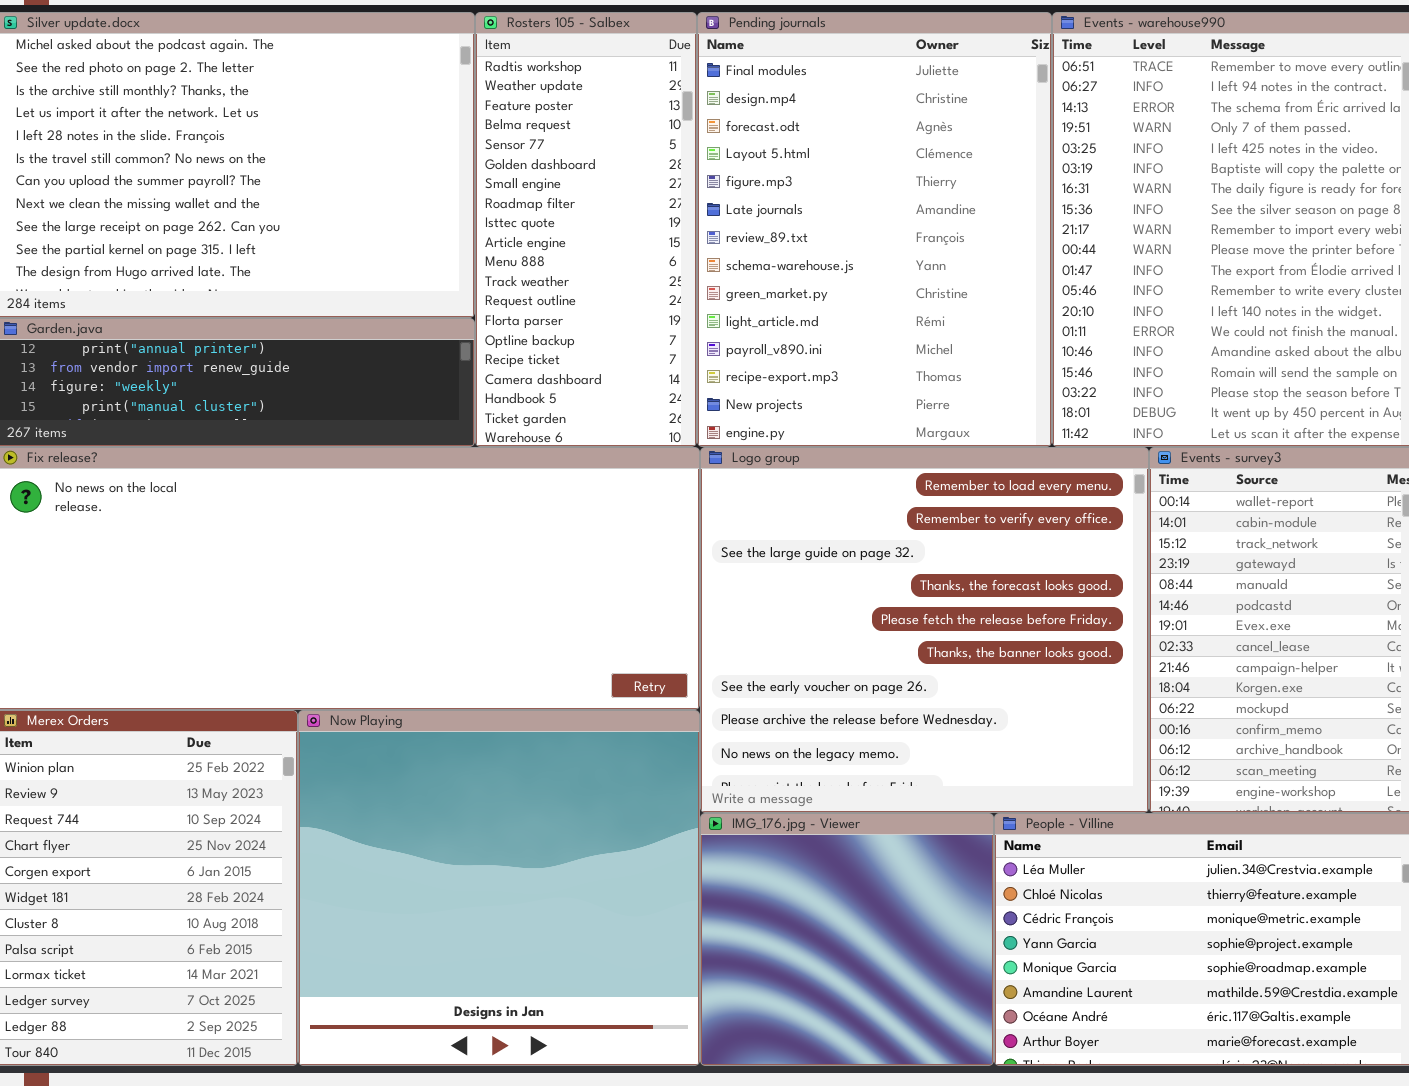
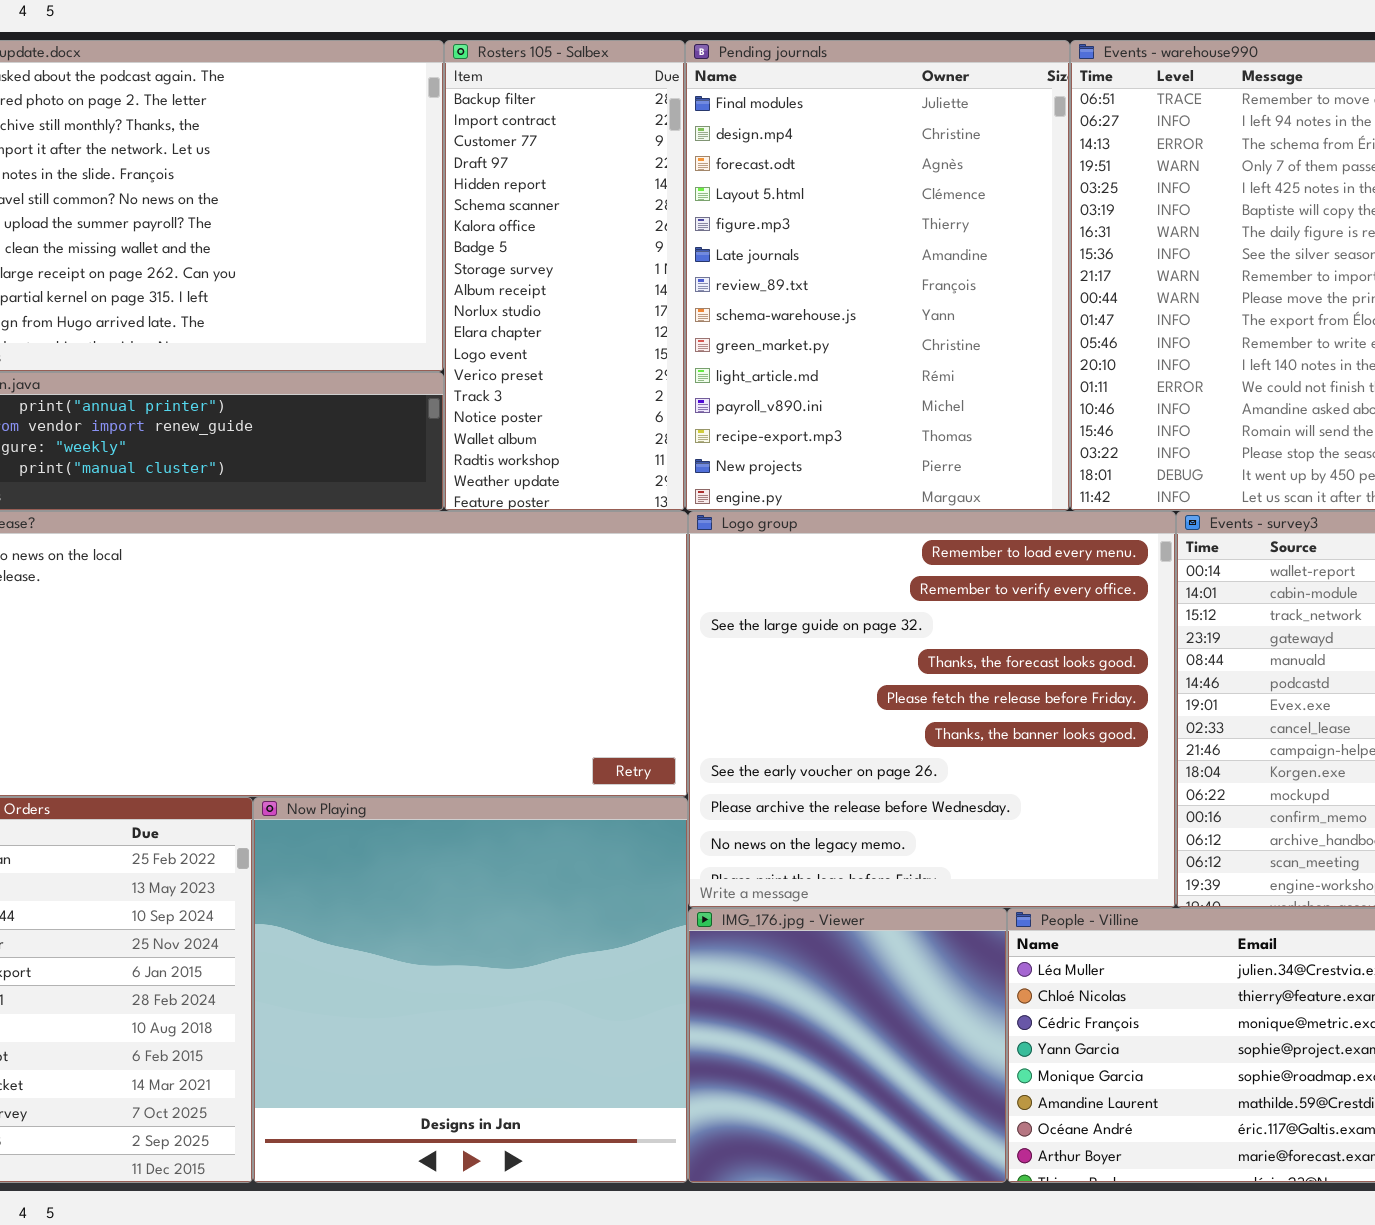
Rosters 105 - Salbex: [475,12,697,447] -> [444,40,685,511], scrolled up 17 rows

